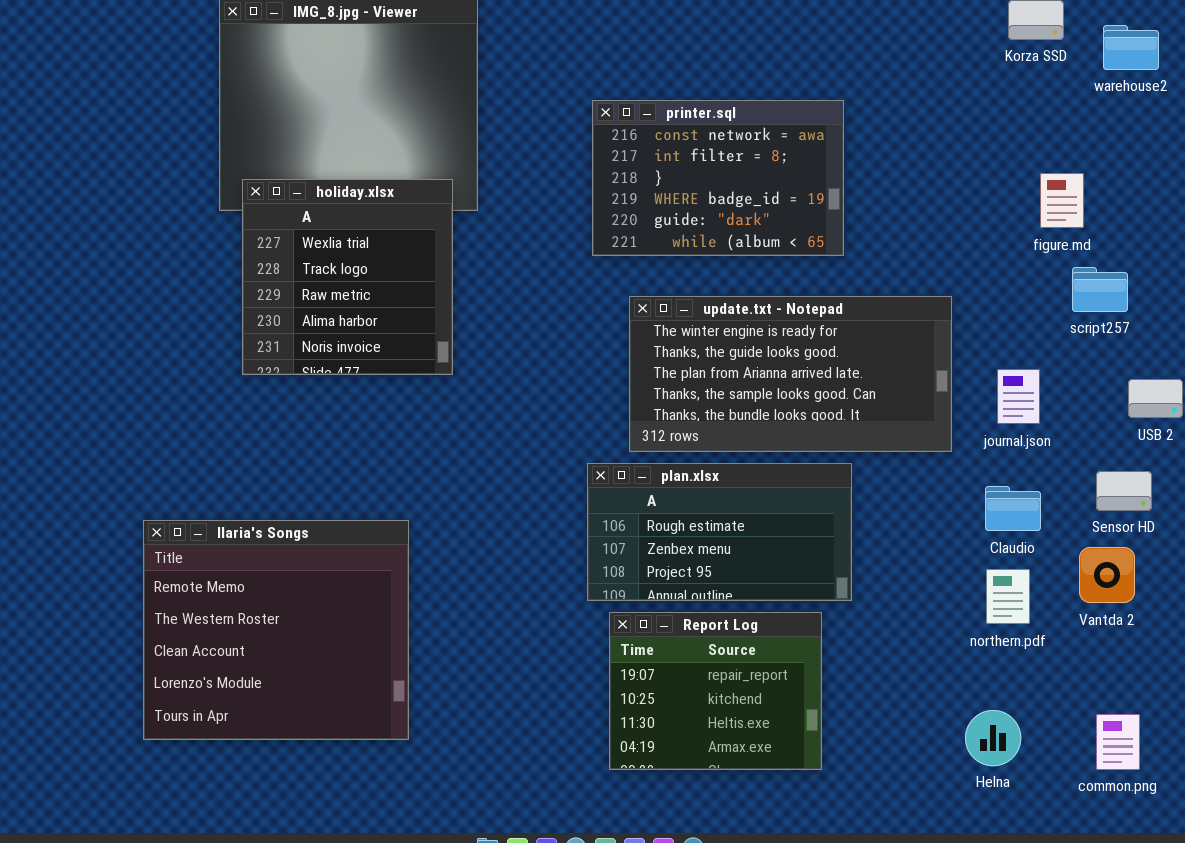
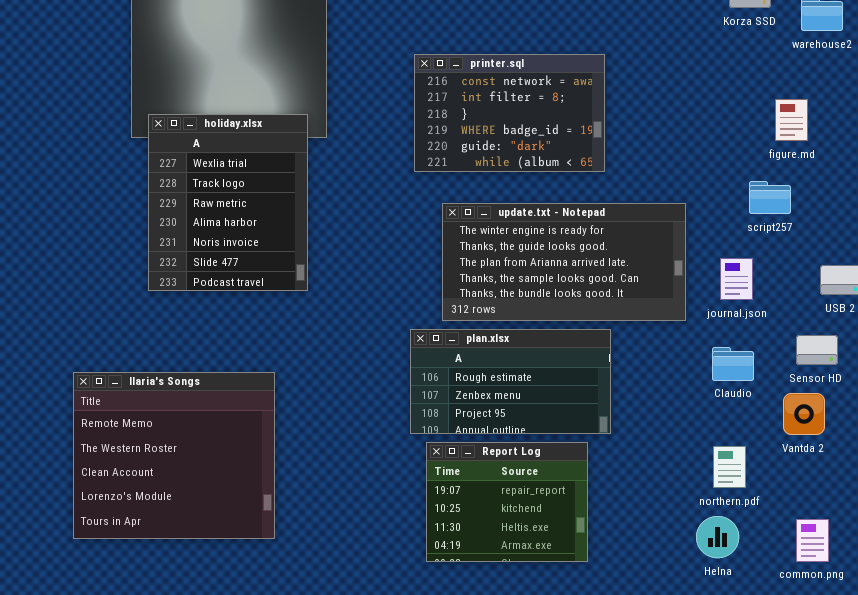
figure.md: [1040,173,1084,228] -> [775,99,808,141], moved
holiday.xlsx: [242,179,453,375] -> [148,114,308,291], resized
script257: [1072,267,1128,312] -> [749,181,791,214], moved
northern.pdf: [986,569,1030,624] -> [713,446,746,488], moved

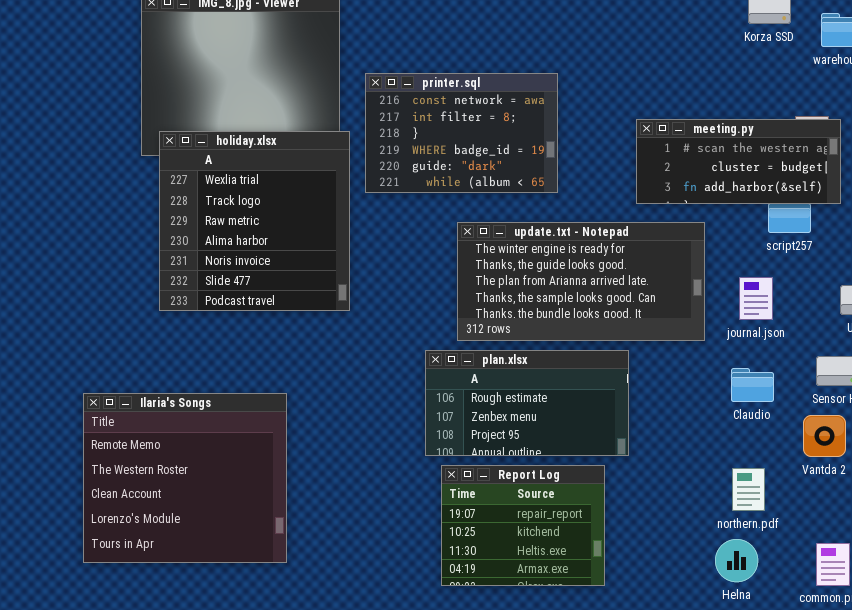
printer.sql: [414,54,605,172] -> [365,73,558,193], moved
meeting.py: none -> [636,119,841,204], opened
holiday.xlsx: [148,114,308,291] -> [159,131,350,311], resized

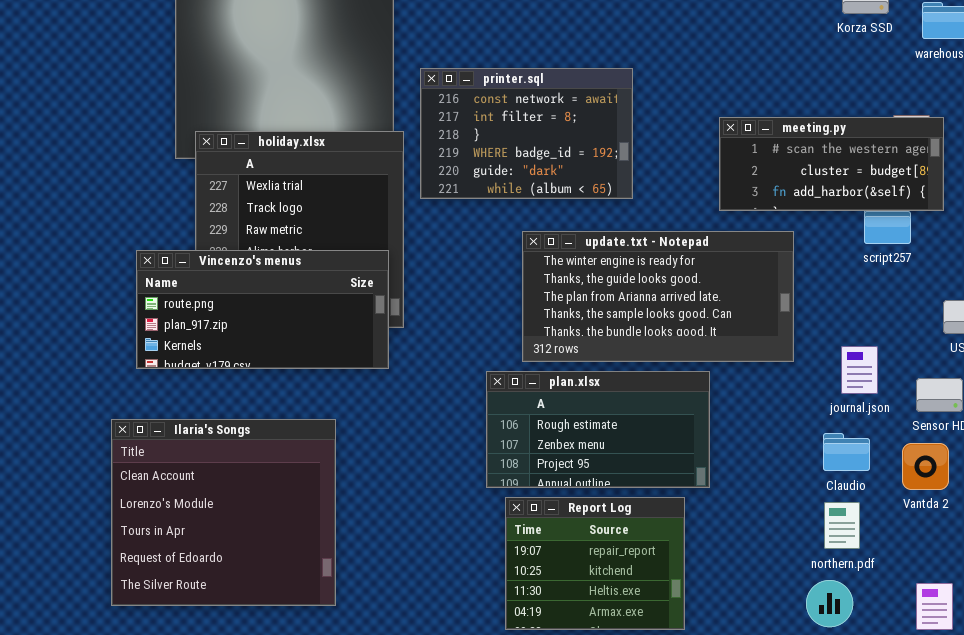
Vincenzo's menus: none -> [136,250,389,369], opened
journal.json: [739,277,773,320] -> [841,346,878,394], moved
Claudio: [731,368,774,402] -> [823,433,870,471], moved
Ilaria's Songs: [83,393,287,563] -> [111,419,336,606], scrolled down 2 rows

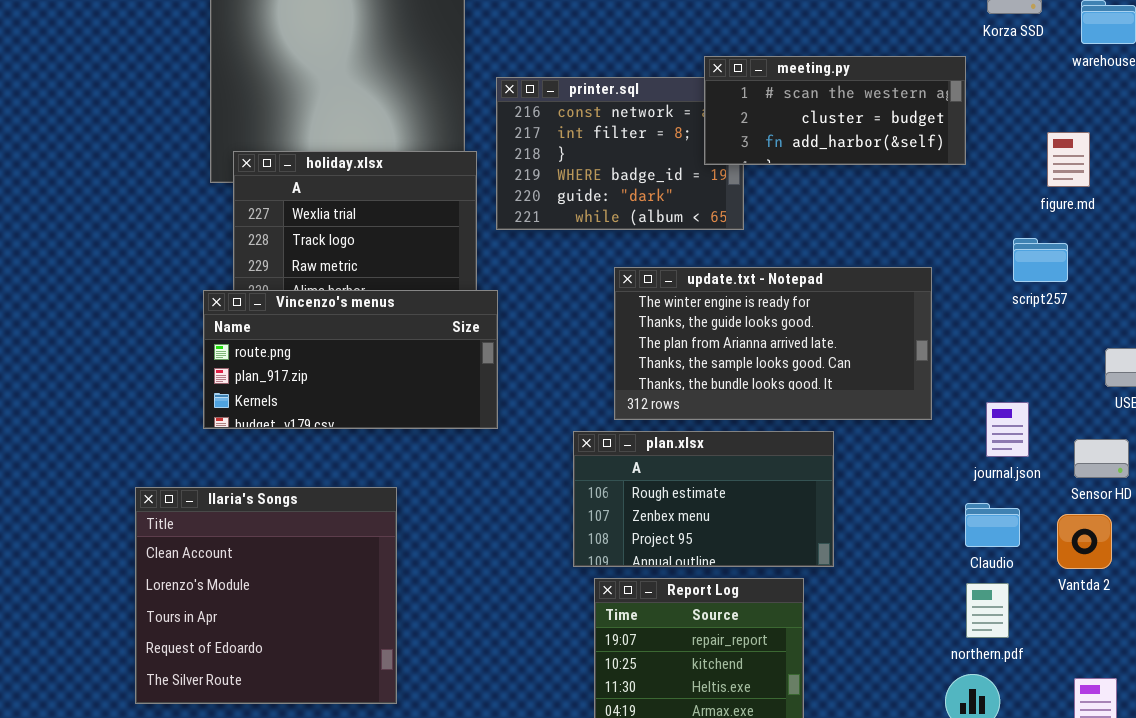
meeting.py: [719,117,944,211] -> [704,56,966,165], moved
Vincenzo's menus: [136,250,389,369] -> [203,290,498,429], moved

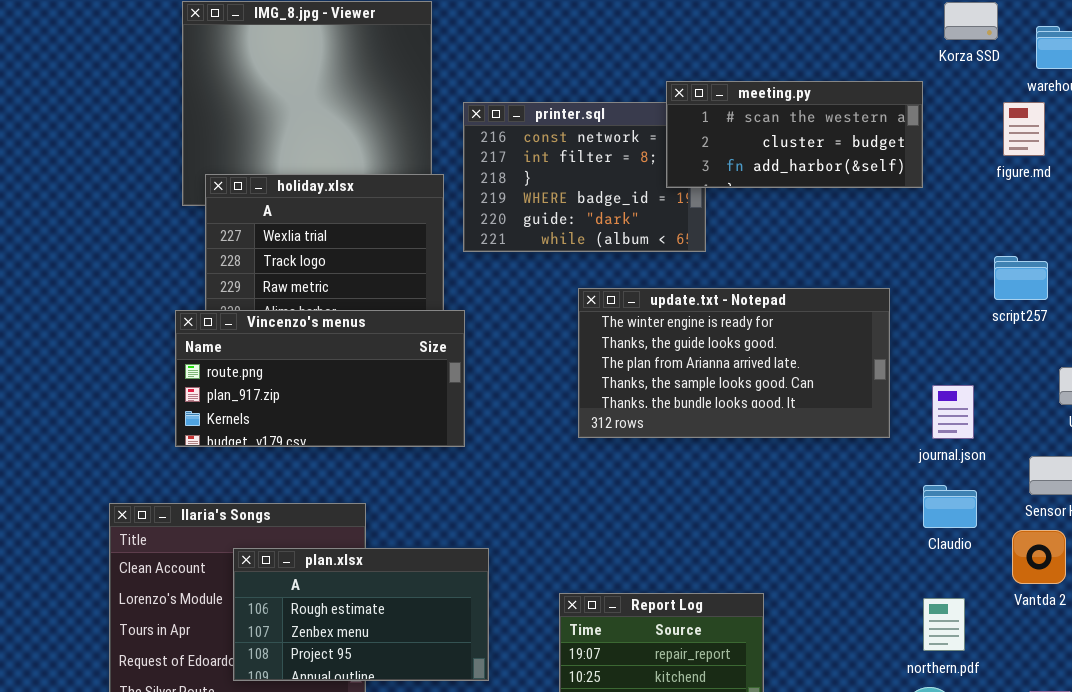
figure.md: [1047,132,1090,187] -> [1003,102,1045,156], moved
script257: [1013,238,1068,282] -> [994,256,1048,300], moved
journal.json: [986,402,1029,457] -> [932,385,974,439], moved
plan.xlsx: [573,431,834,567] -> [233,548,489,681], moved
Claudio: [965,503,1020,547] -> [923,485,977,528], moved

